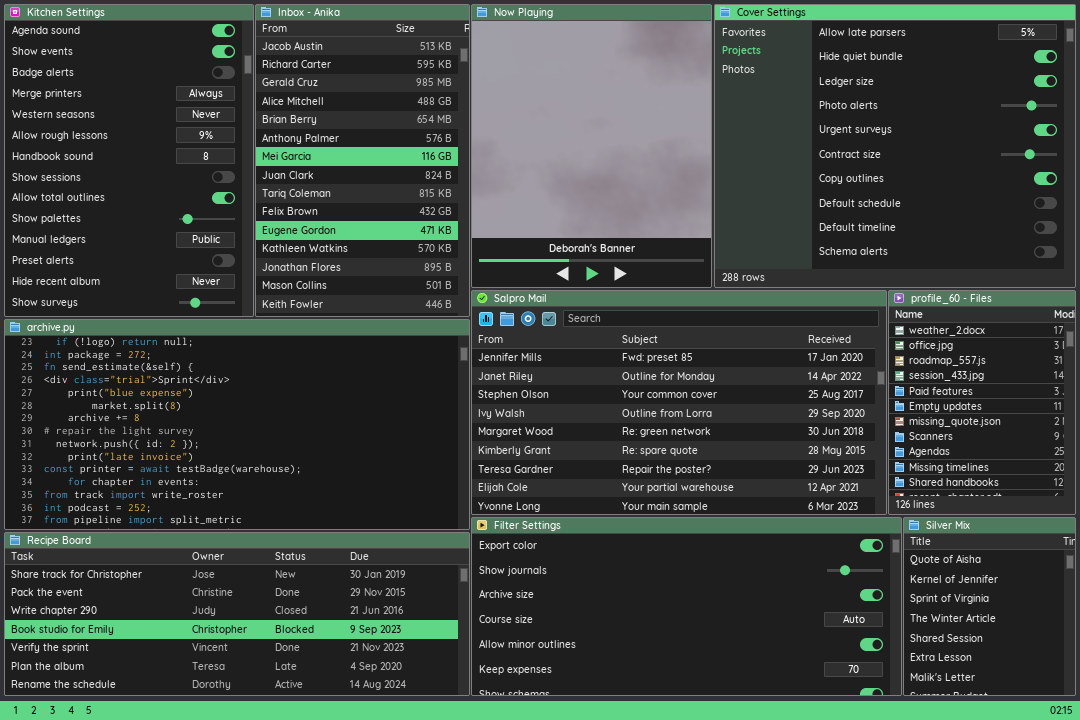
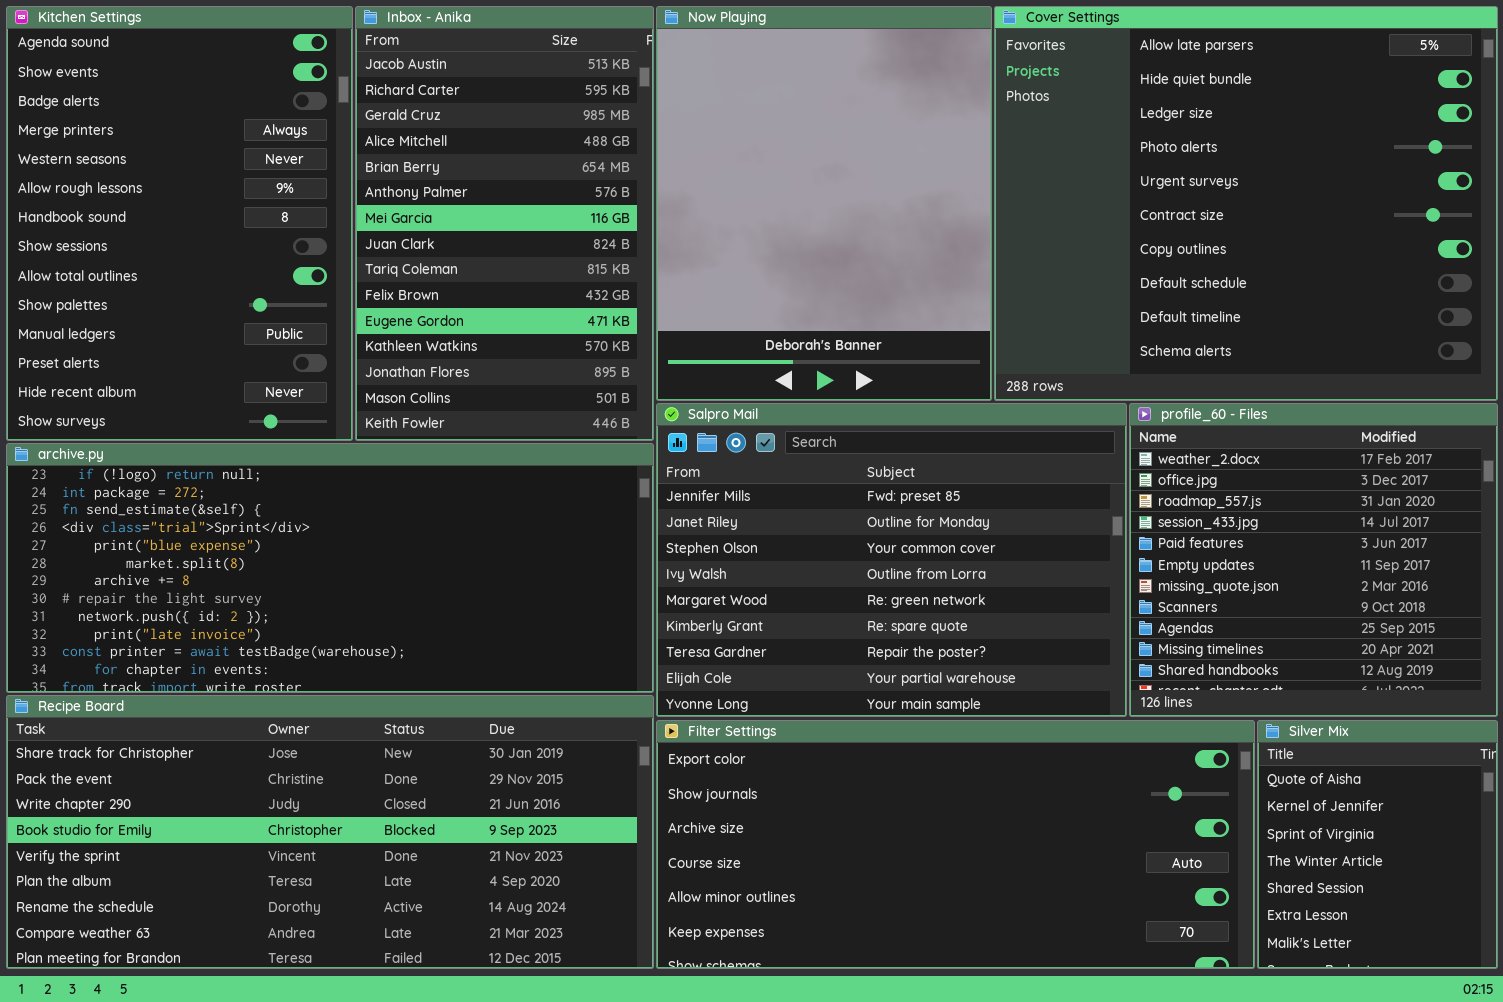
Salpro Mail: [471,290,887,515] -> [656,403,1127,717], resized
profile_60 - Files: [888,290,1076,515] -> [1129,403,1498,717], resized
archive.py: [4,319,470,530] -> [6,443,654,693], resized
Recipe Board: [4,532,470,696] -> [6,695,654,969], resized

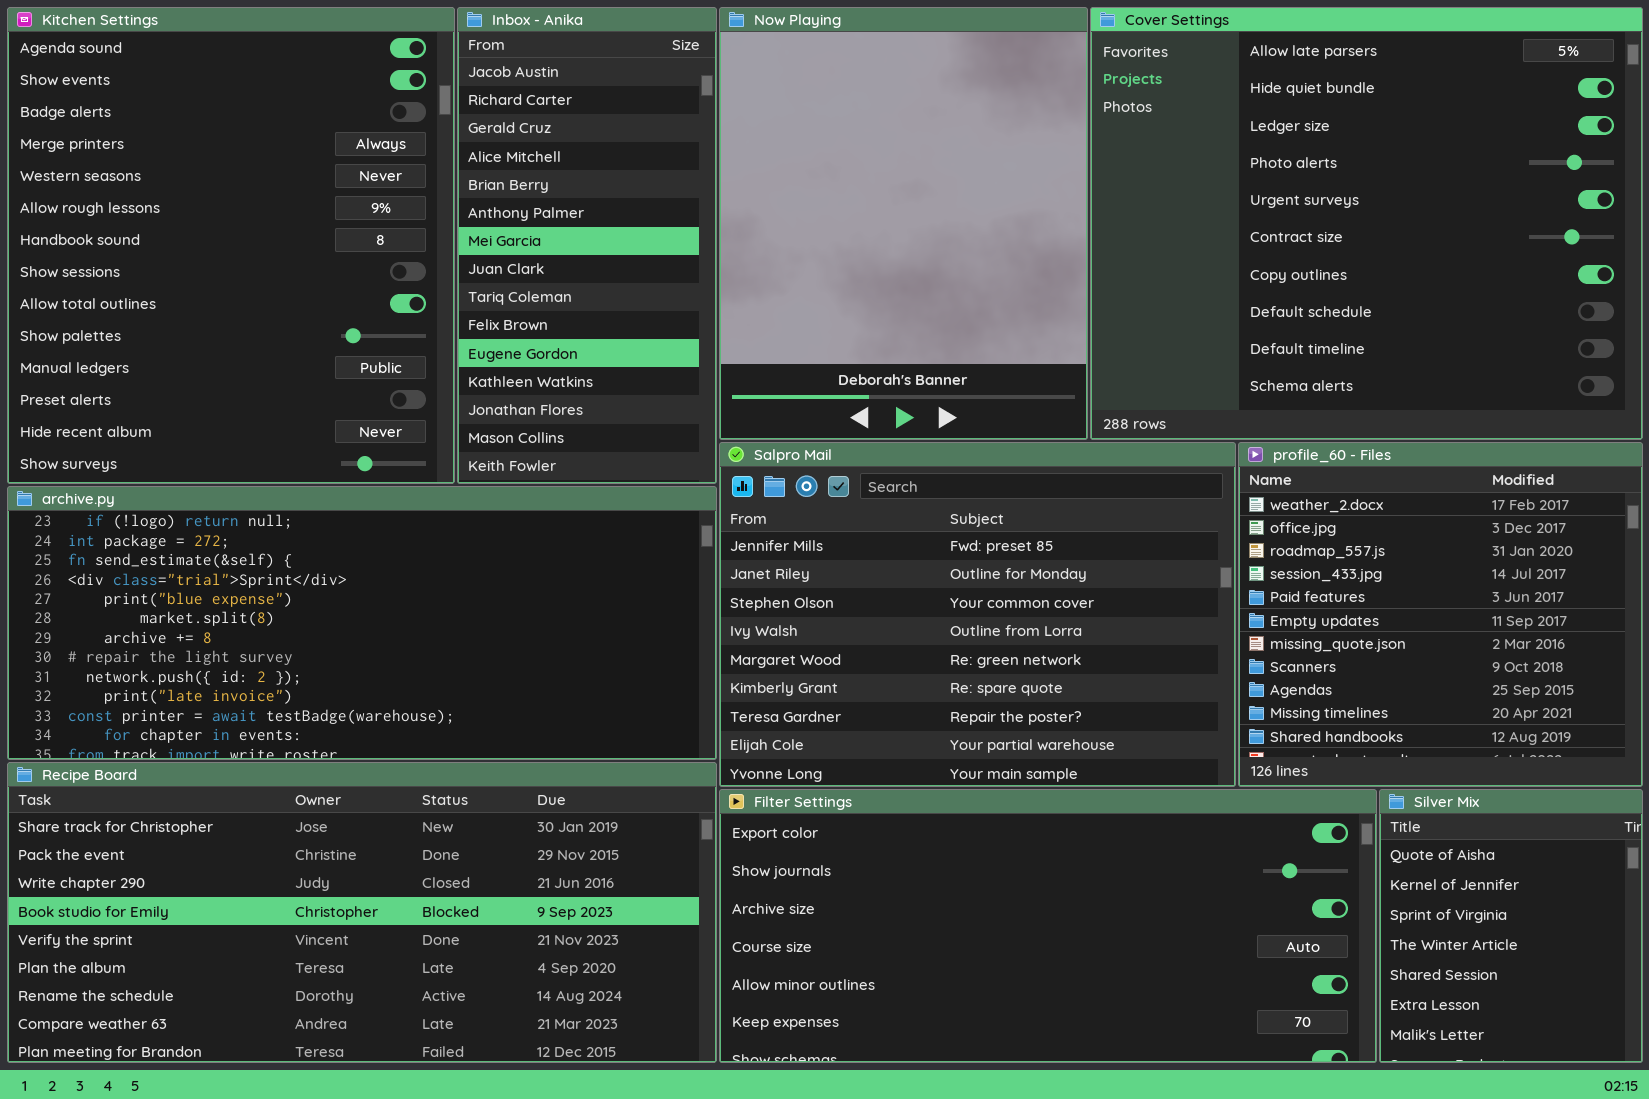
Kitchen Settings: [6,6,353,441] -> [7,7,455,484], resized
Inbox - Anika: [355,6,654,441] -> [457,7,717,484], resized

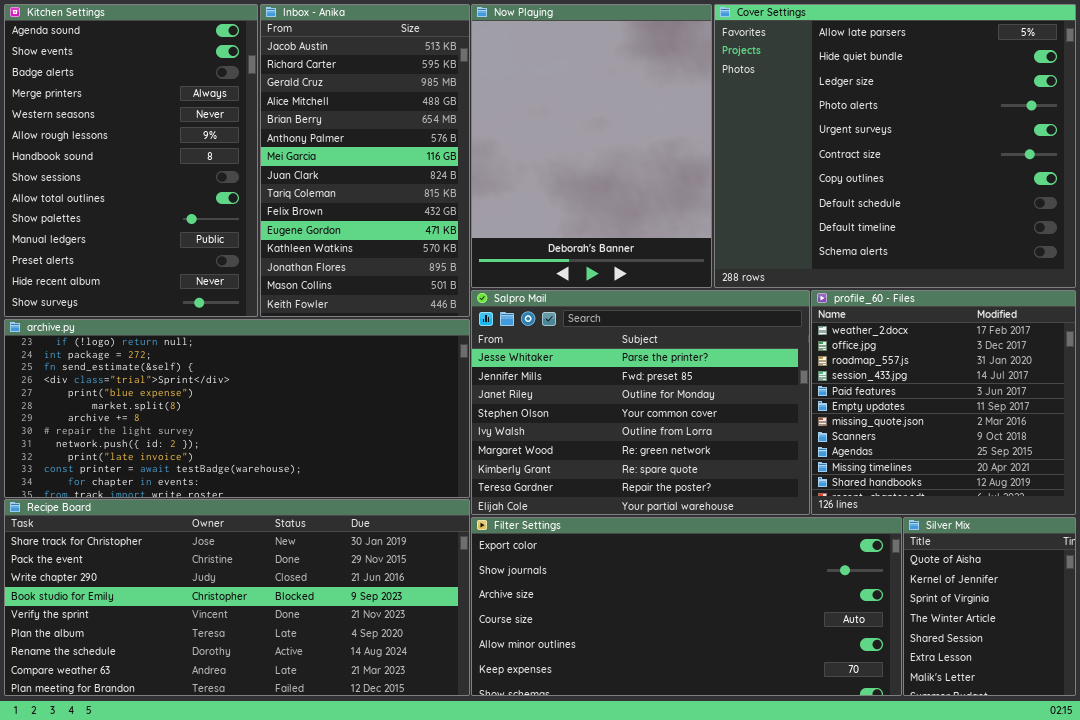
Kitchen Settings: [7,7,455,484] -> [4,4,258,317], resized
Inbox - Anika: [457,7,717,484] -> [260,4,470,317], resized
Salpro Mail: [719,442,1236,787] -> [471,290,810,515], scrolled up 1 row

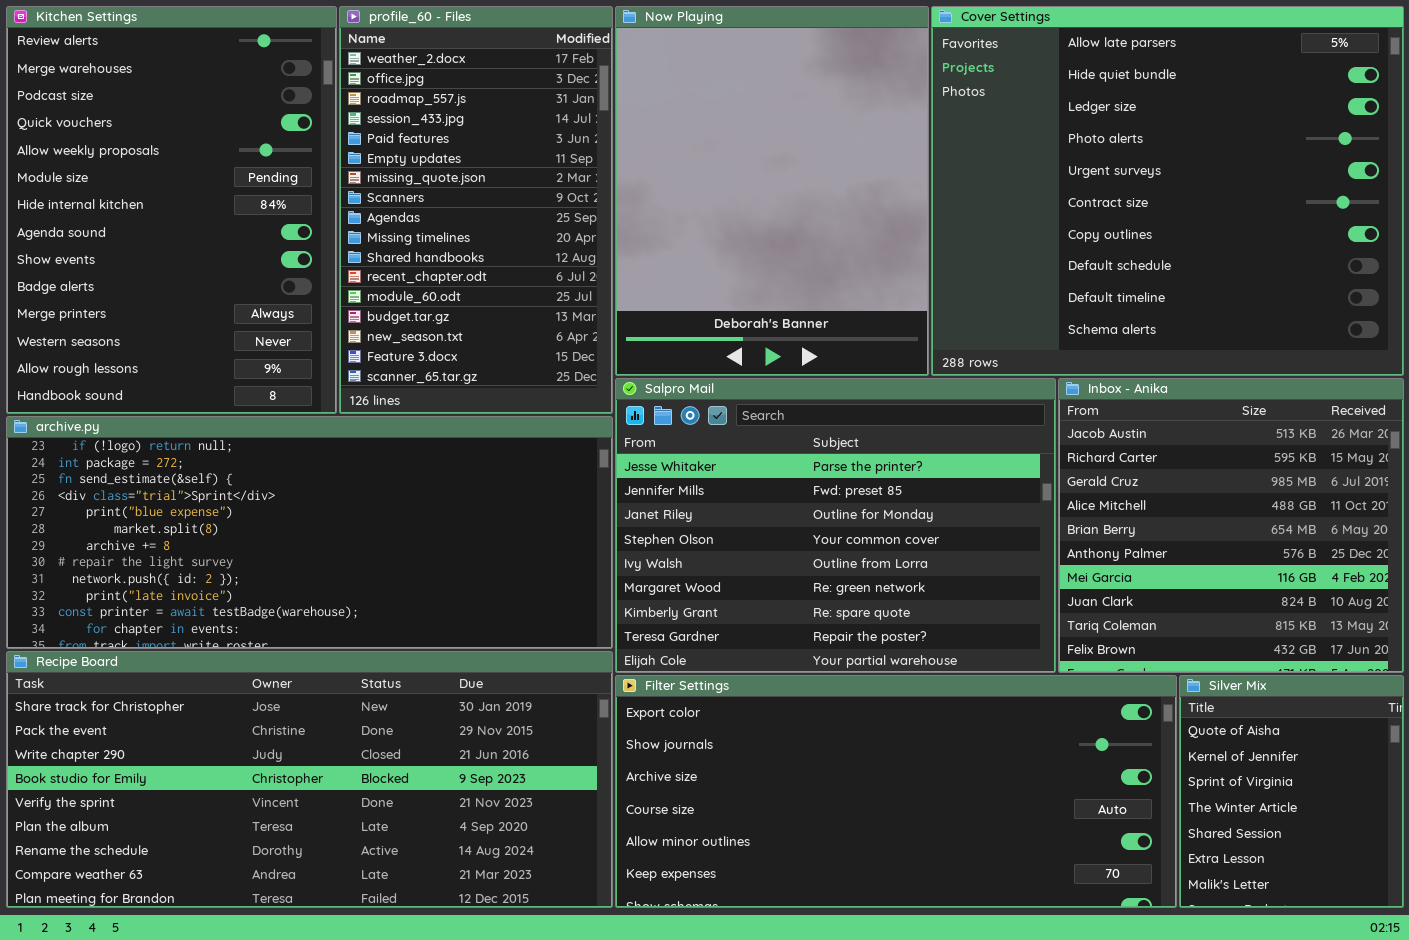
Kitchen Settings: [4,4,258,317] -> [6,6,337,414], scrolled up 7 rows
Inbox - Anika: [260,4,470,317] -> [1058,378,1404,673], moved, resized
profile_60 - Files: [811,290,1076,515] -> [339,6,613,414], moved, resized

